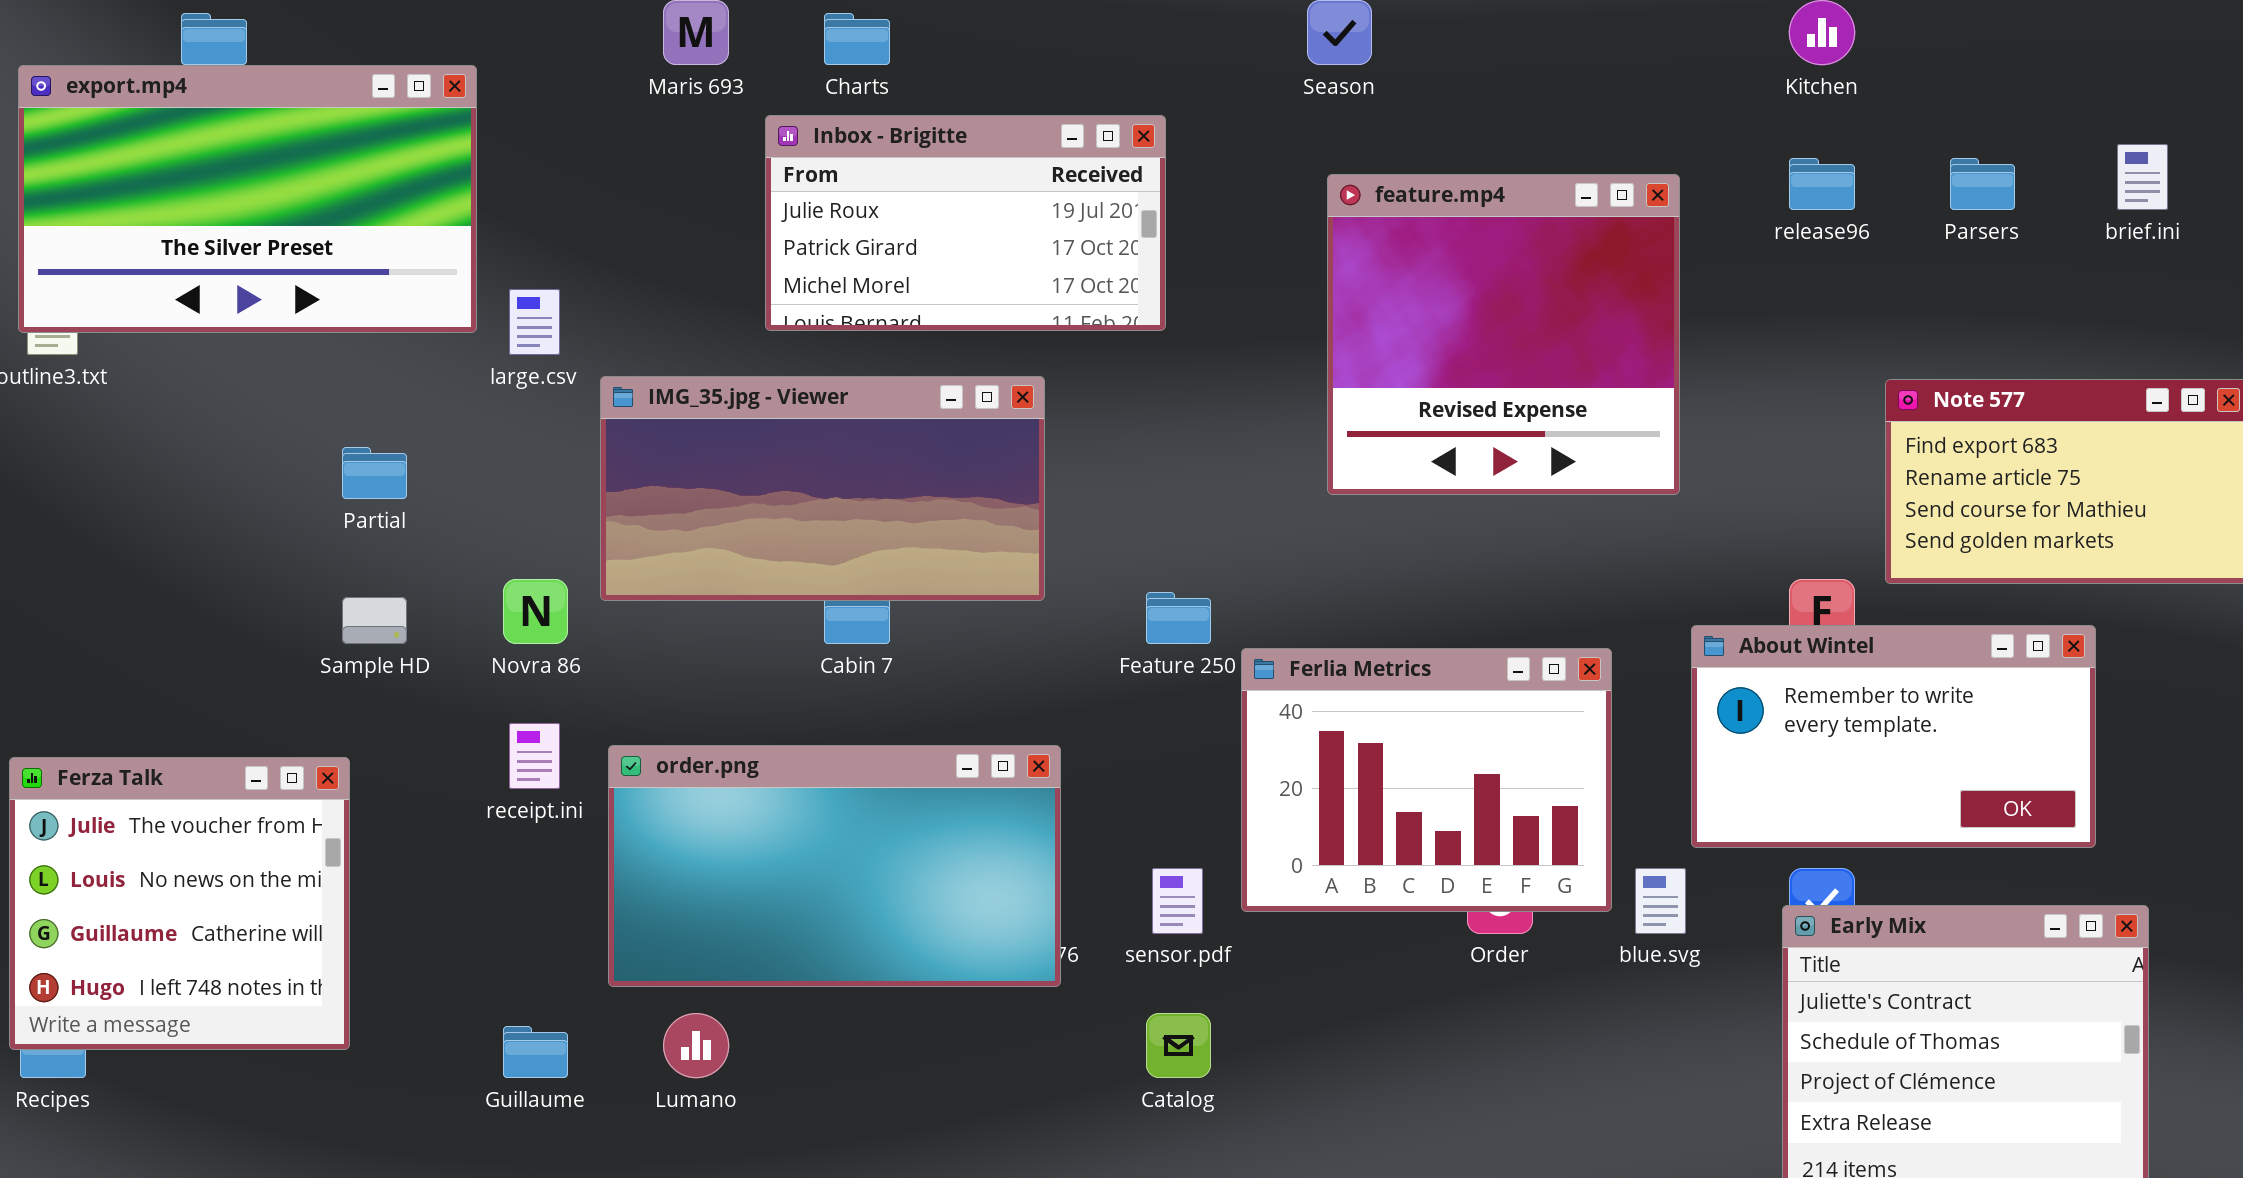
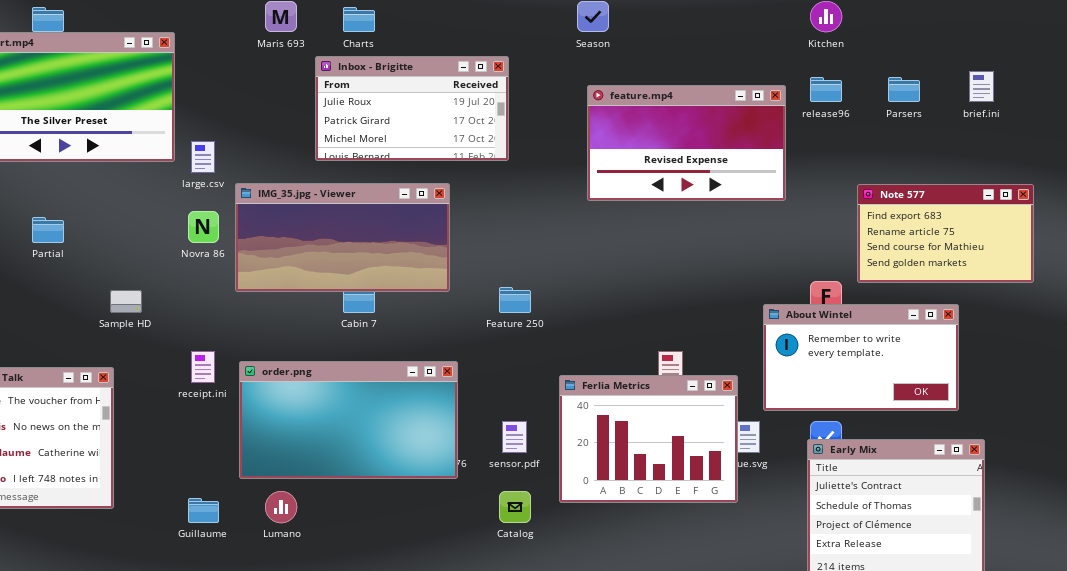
feature.mp4: [1327,174,1680,495] -> [587,85,786,201], resized
Partial: [342,447,407,499] -> [32,217,64,243], moved
Novra 86: [503,579,568,644] -> [188,211,219,243], moved
Ferlia Metrics: [1241,648,1612,912] -> [559,375,738,503], moved

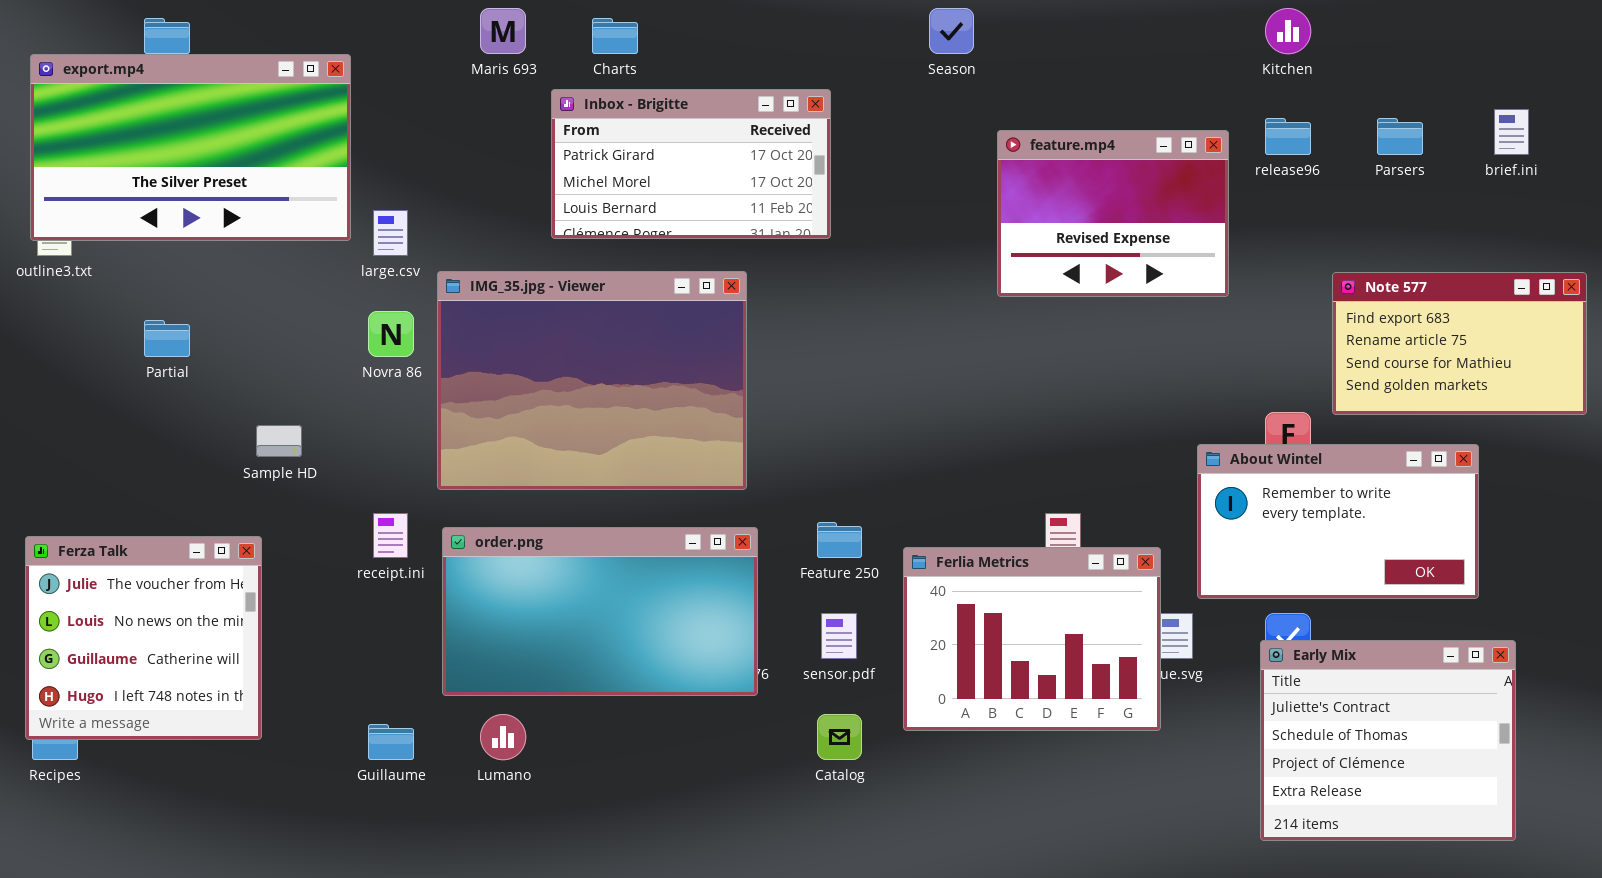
Inbox - Brigitte: [315,56,509,161] -> [551,89,831,239], scrolled down 1 row
feature.mp4: [587,85,786,201] -> [997,130,1229,297], resized
IMG_35.jpg - Viewer: [235,183,450,292] -> [437,271,747,490], resized
Feature 250: [499,287,531,313] -> [817,522,862,558], moved

